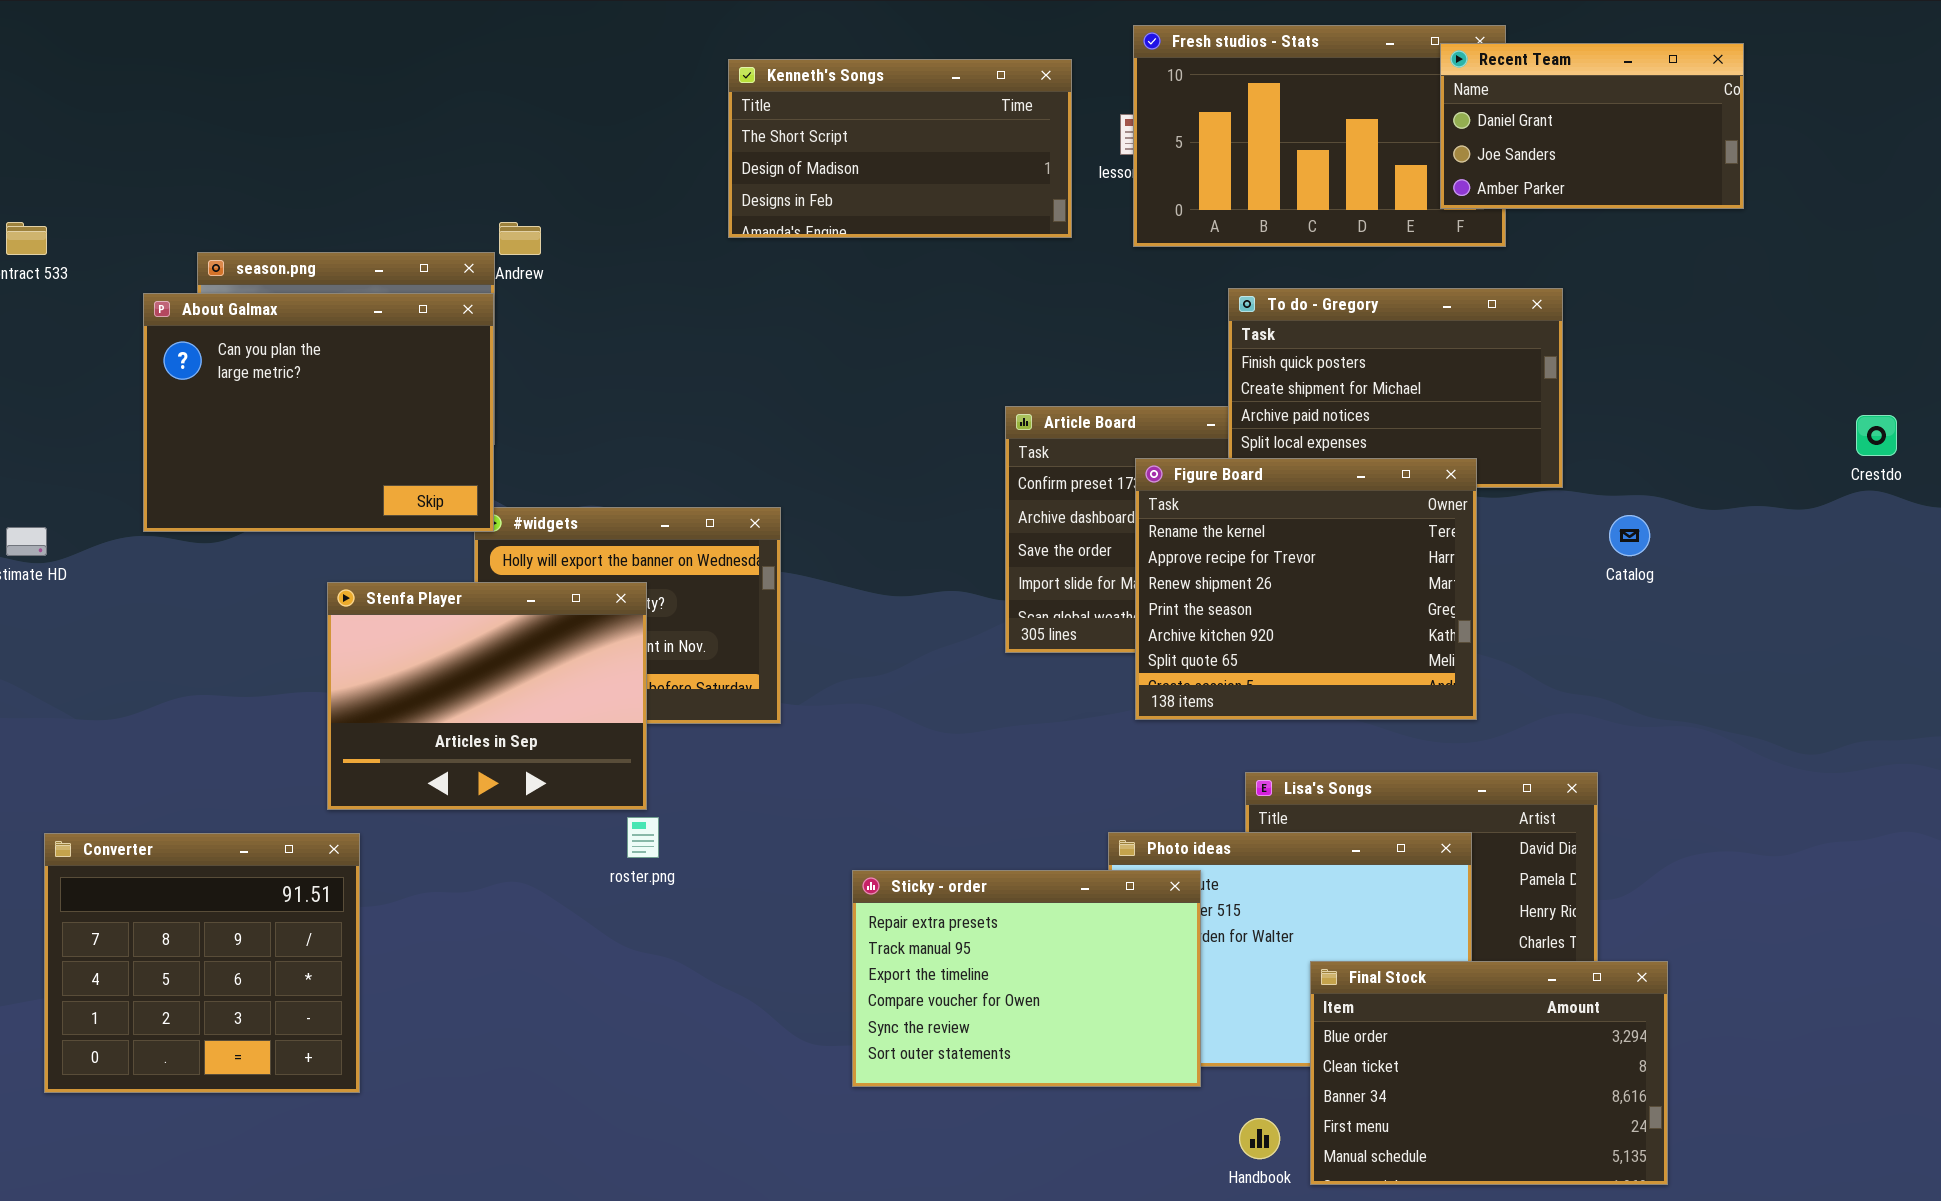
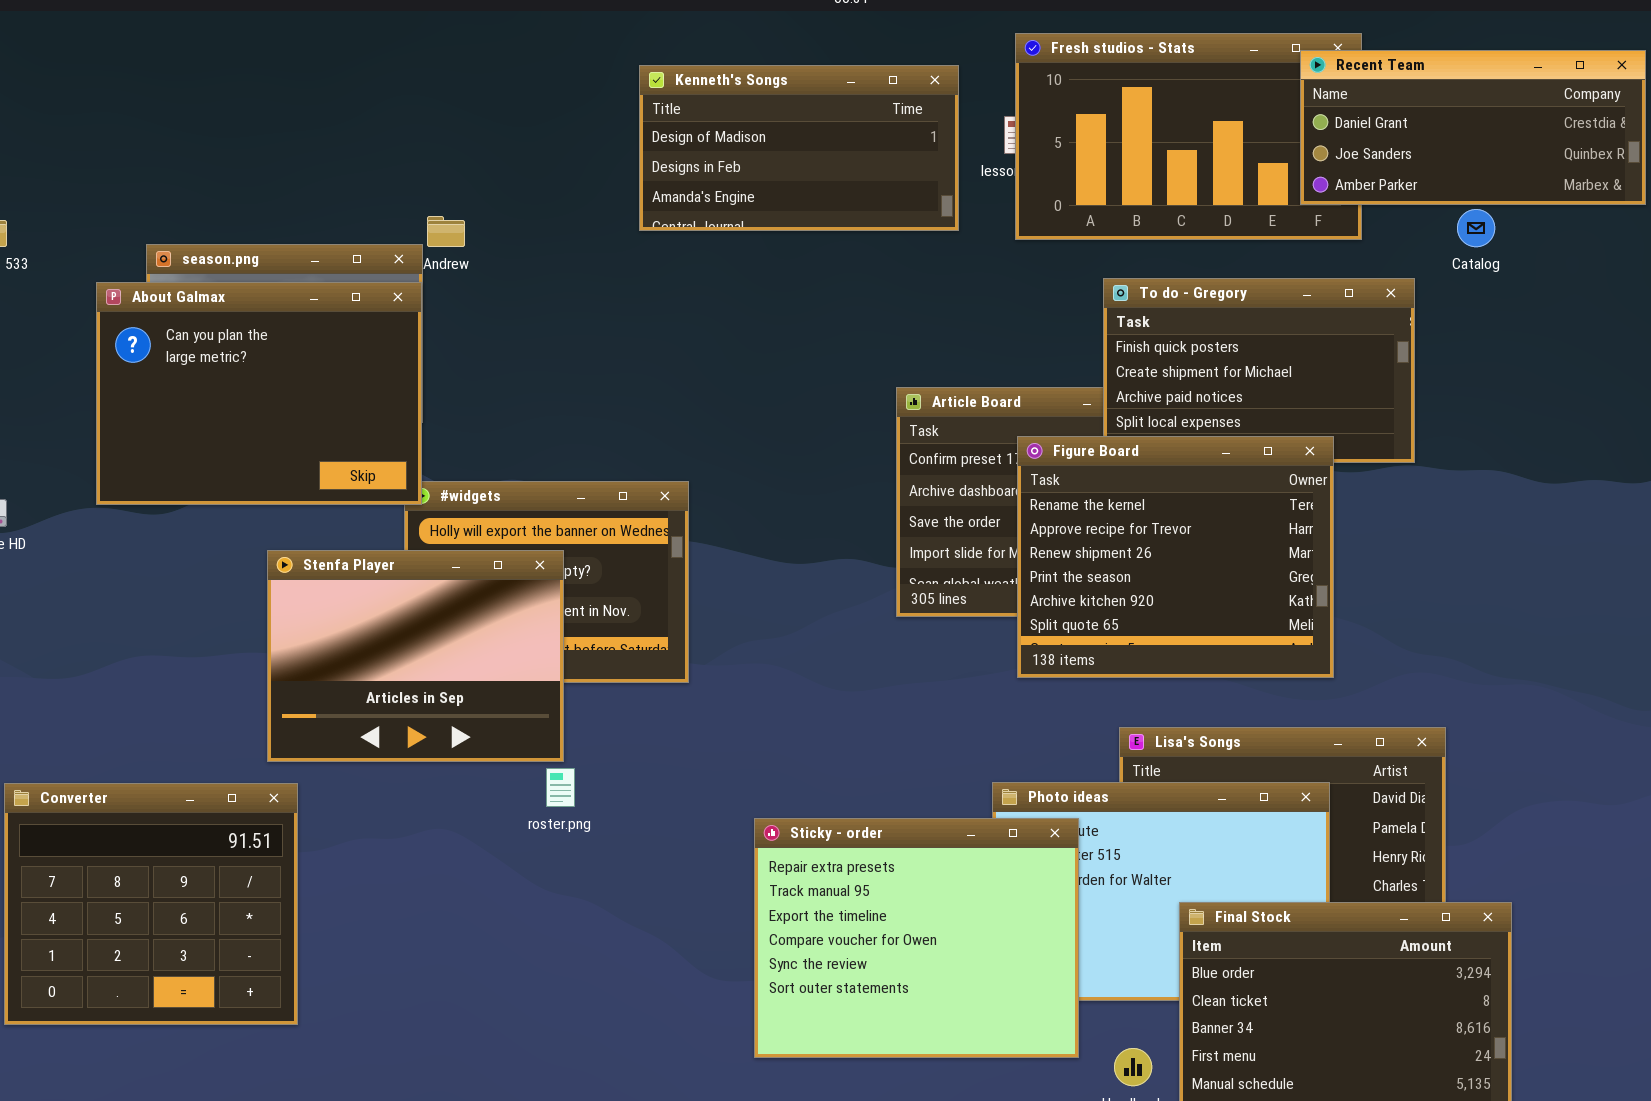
Recent Team: [1440,43,1744,209] -> [1300,50,1646,205], resized
Kenneth's Songs: [728,59,1072,238] -> [639,65,959,231], scrolled down 1 row
Catalog: [1609,515,1650,556] -> [1457,209,1495,247], moved
Sticky - order: [852,870,1201,1087] -> [754,818,1079,1058], resized

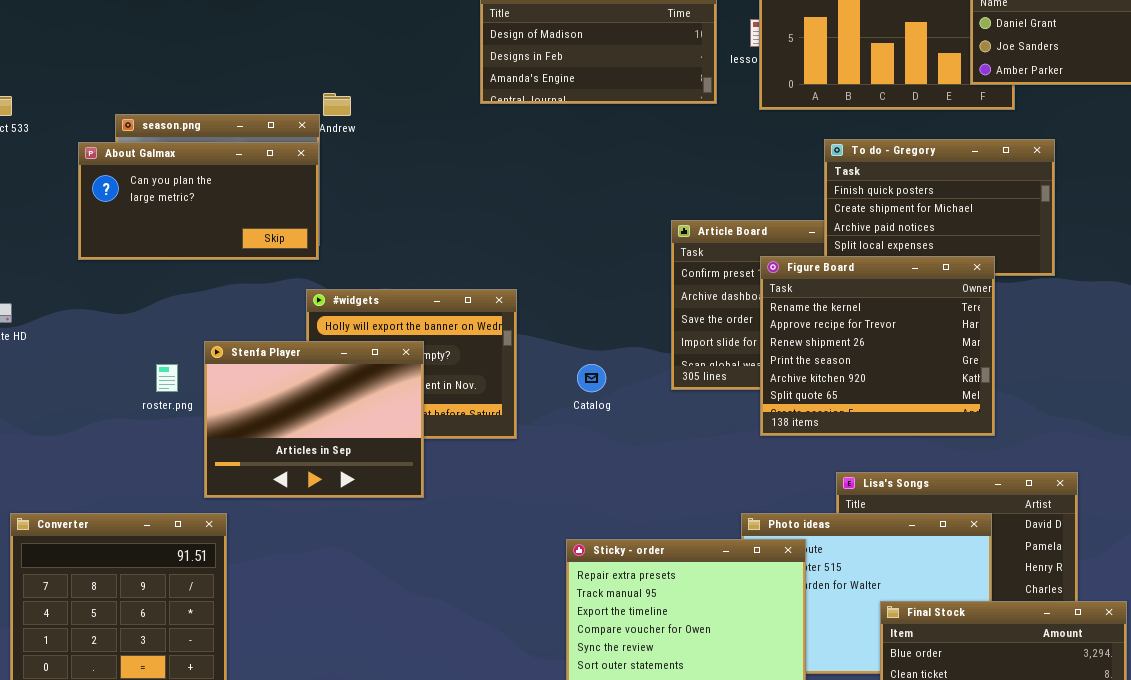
Catalog: [1457,209,1495,247] -> [577,364,606,392], moved
About Galmax: [96,282,422,505] -> [78,142,319,260], resized
roster.png: [546,768,575,807] -> [156,364,178,392], moved

